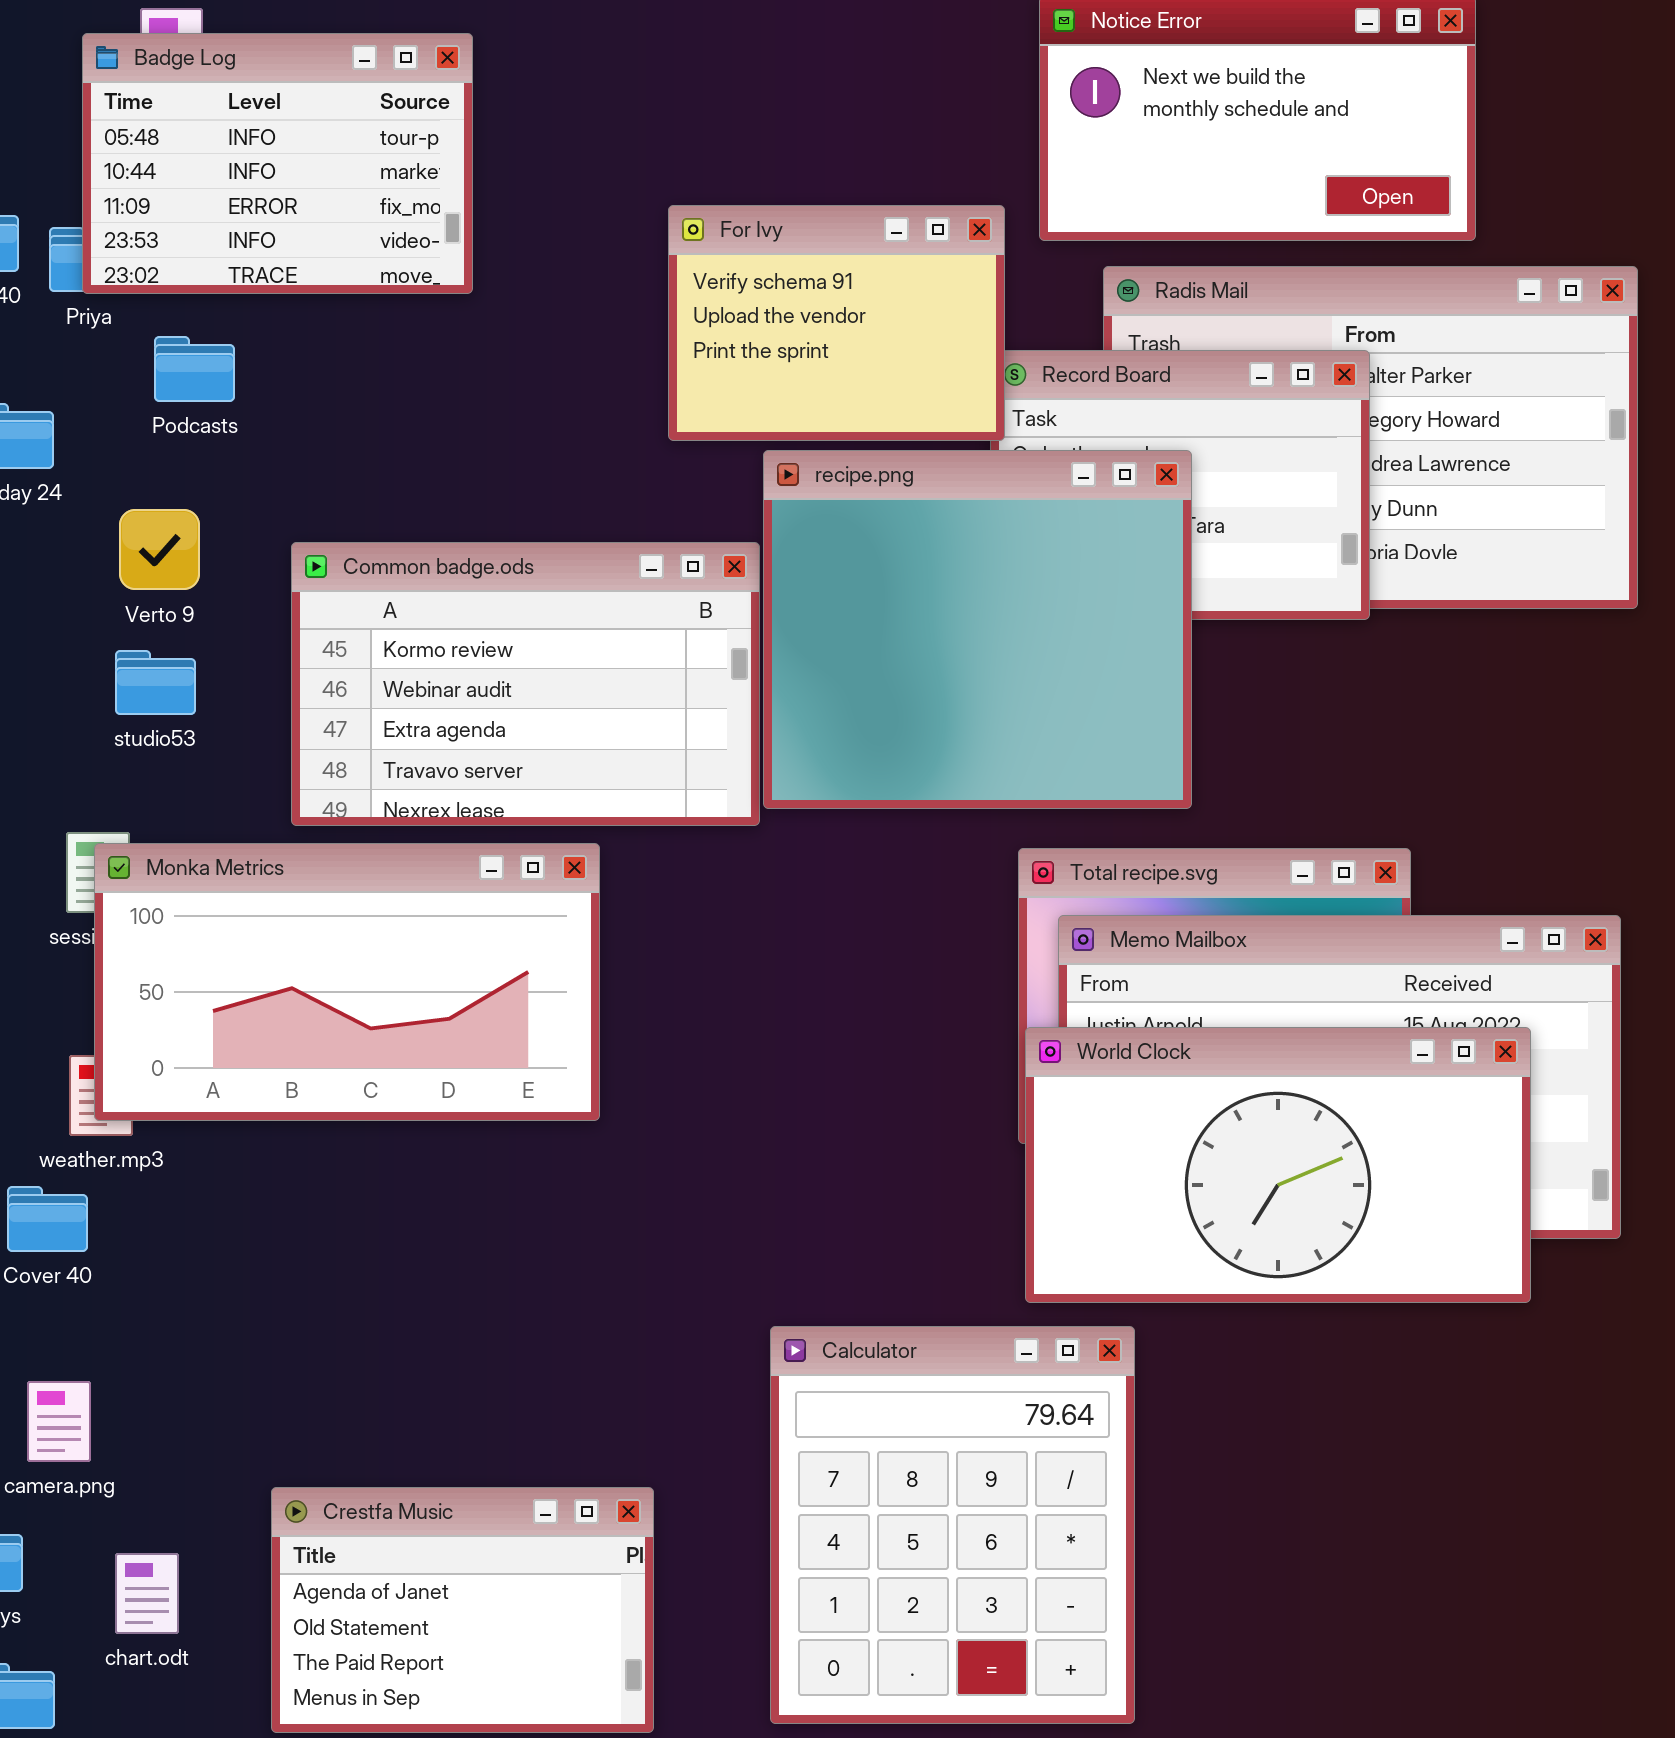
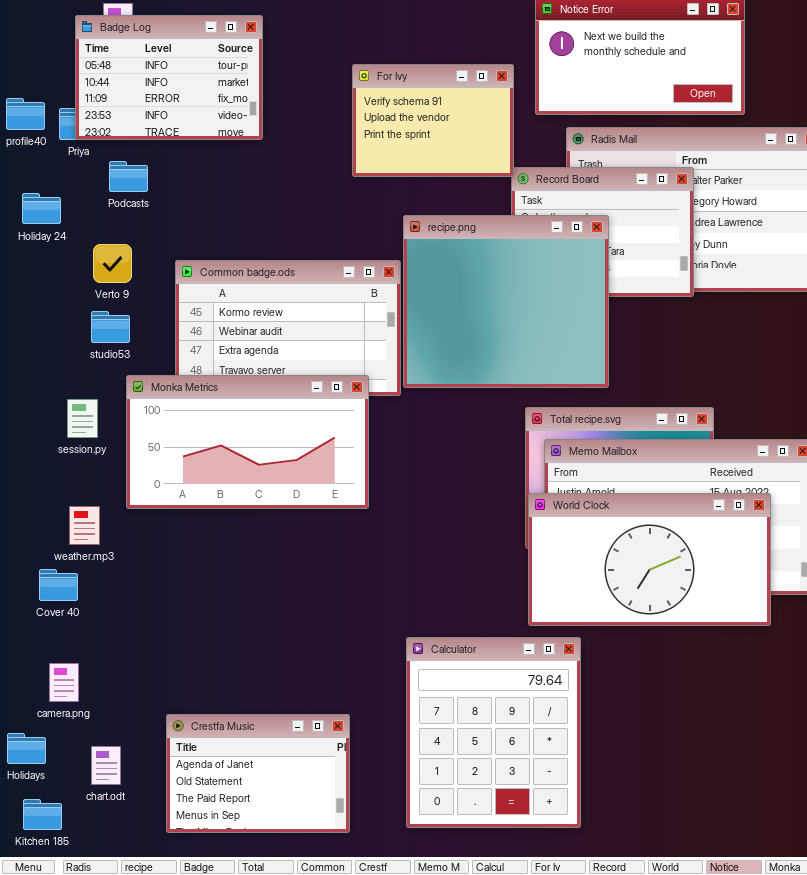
For Ivy: [668,205,1005,441] -> [352,64,514,177], moved
Monka Metrics: [94,843,600,1121] -> [126,375,369,509], moved

